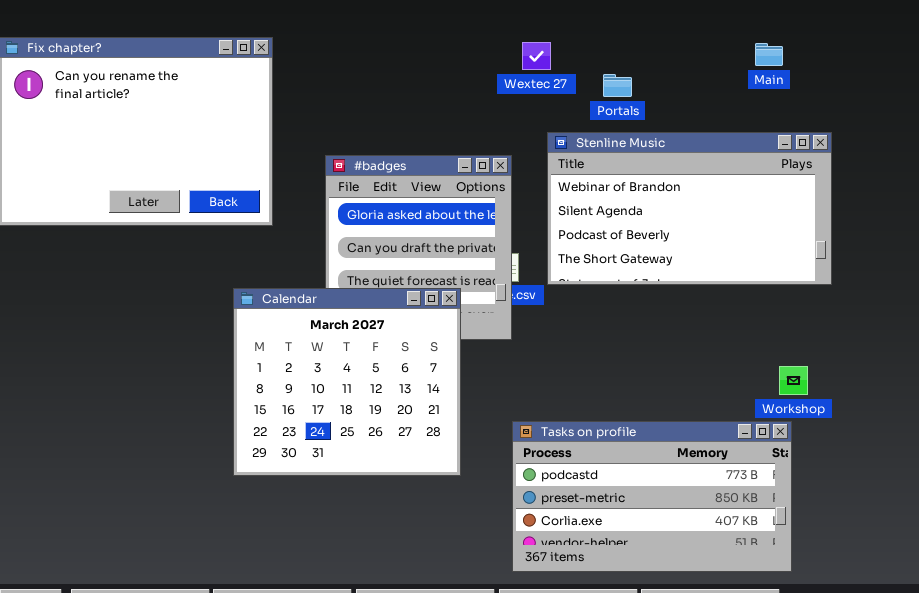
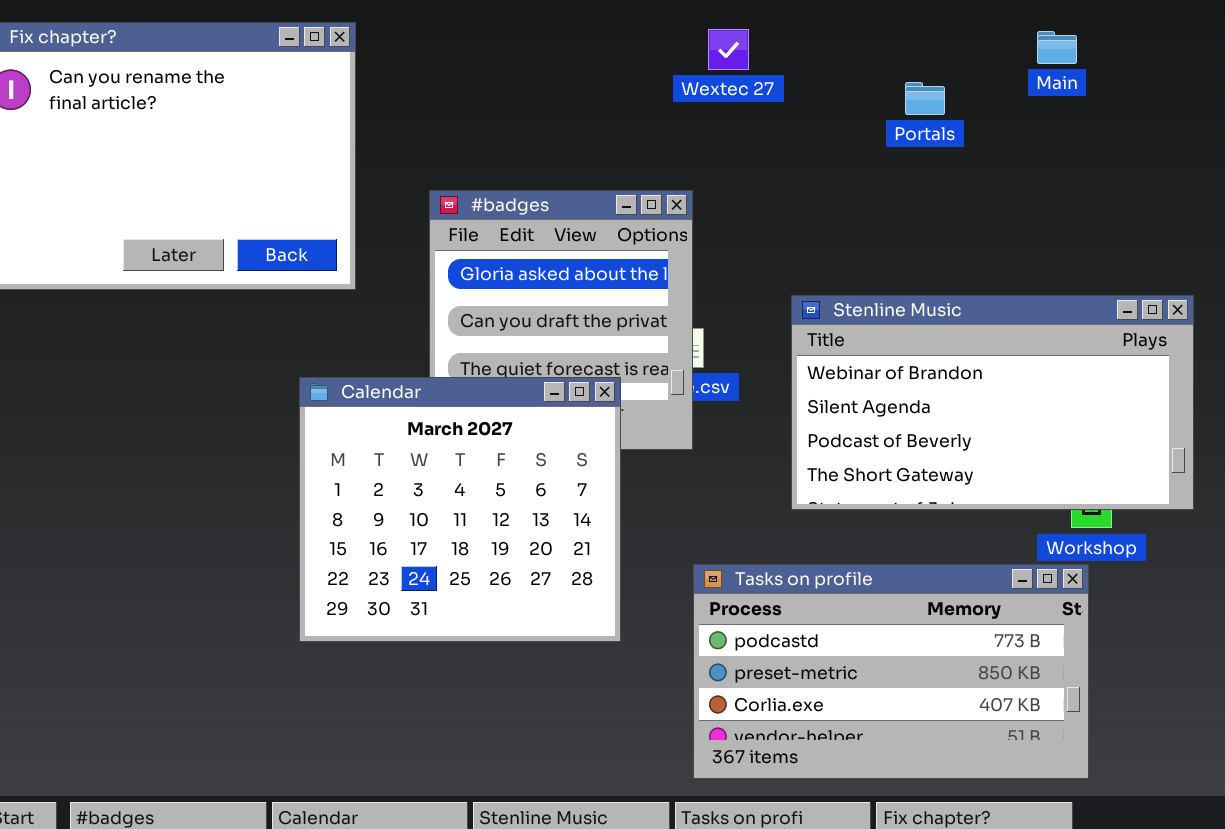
Portals: [603,74,632,97] -> [905,82,945,115], moved
Stenline Music: [547,132,832,285] -> [791,295,1194,510], moved

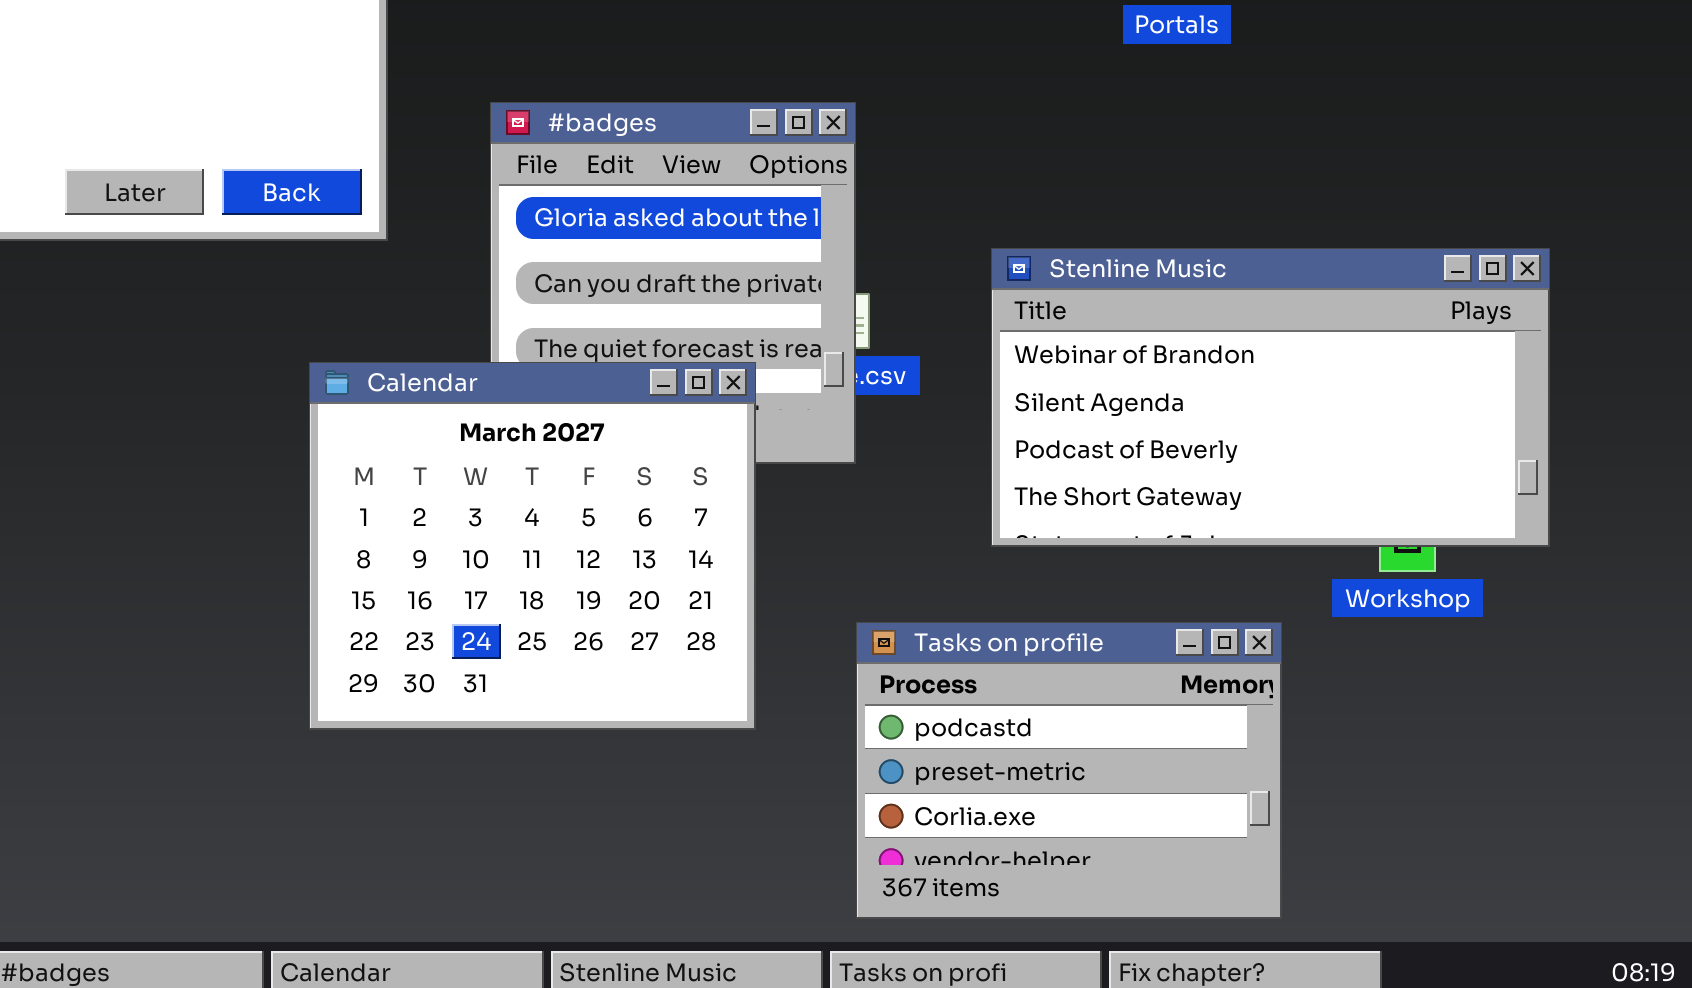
Tasks on profile: [693,564,1089,779] -> [856,622,1282,919], resized

